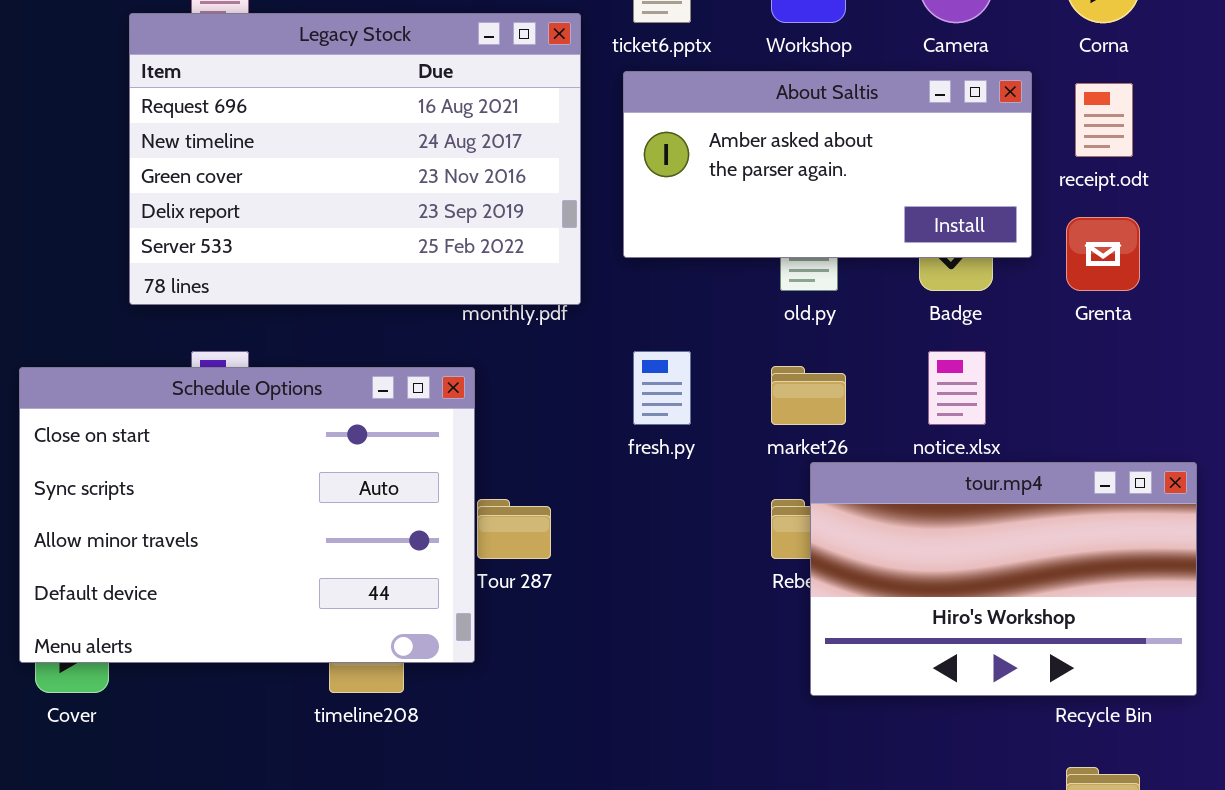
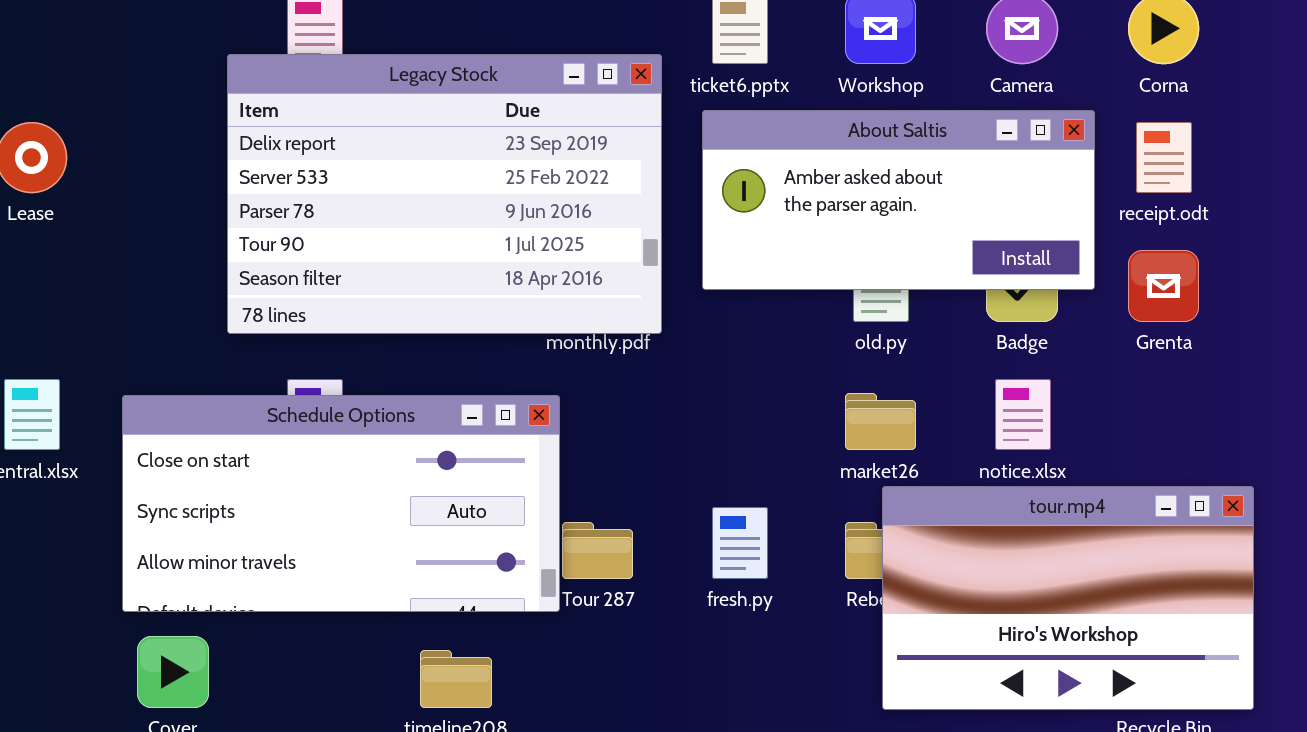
Legacy Stock: [129,13,581,305] -> [227,54,662,334], scrolled down 3 rows
fresh.py: [633,351,691,425] -> [712,507,768,579], moved
Schedule Options: [19,367,475,663] -> [122,395,560,612], resized

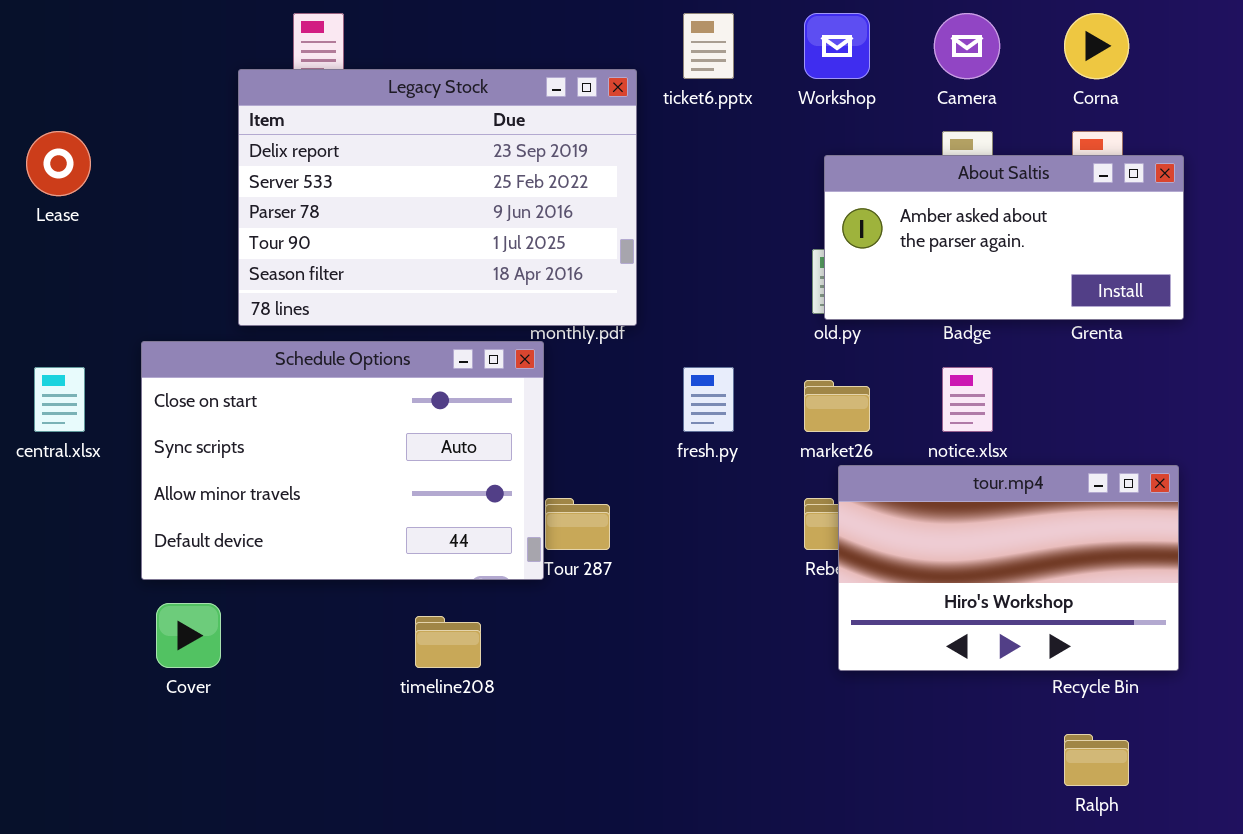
About Saltis: [702,110,1095,290] -> [824,155,1184,320], moved
Schedule Options: [122,395,560,612] -> [141,341,544,580], resized
fresh.py: [712,507,768,579] -> [683,367,734,432], moved

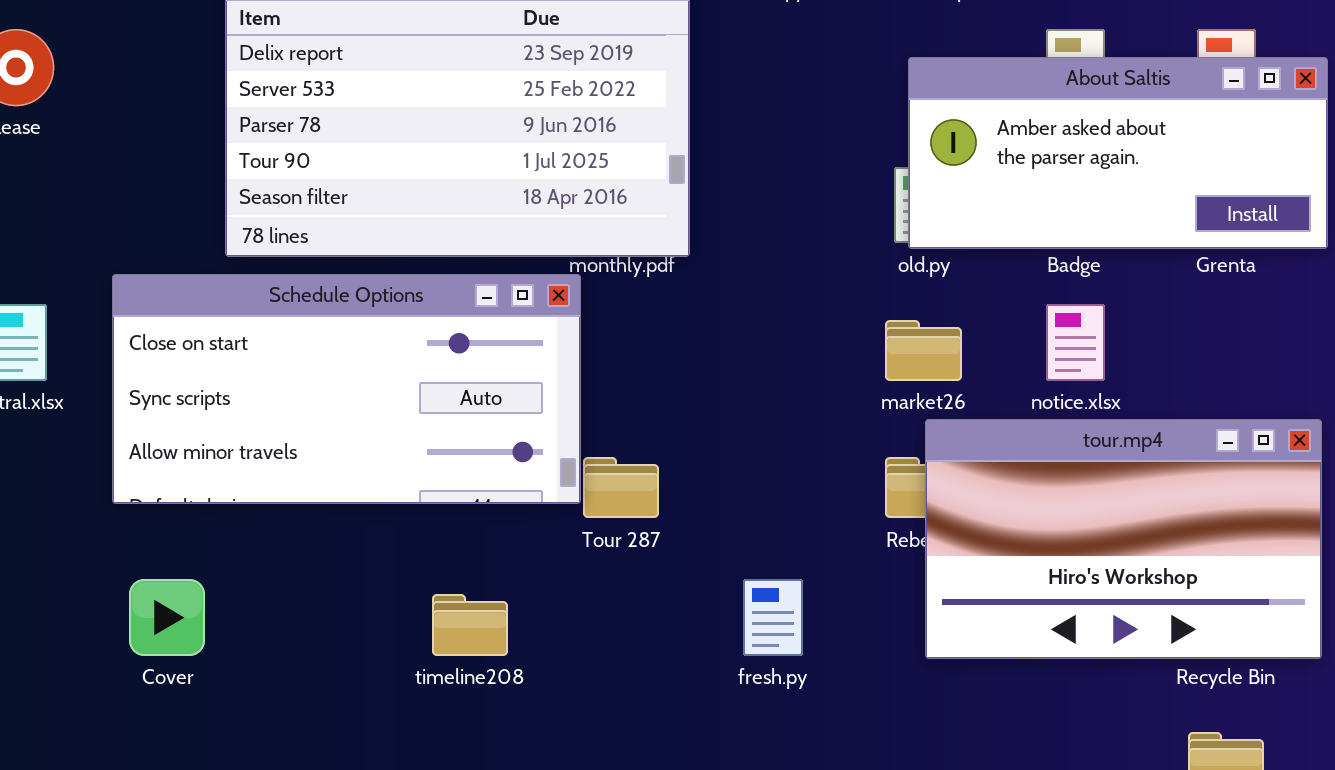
Schedule Options: [141,341,544,580] -> [112,274,581,504], resized
fresh.py: [683,367,734,432] -> [743,579,803,656], moved

